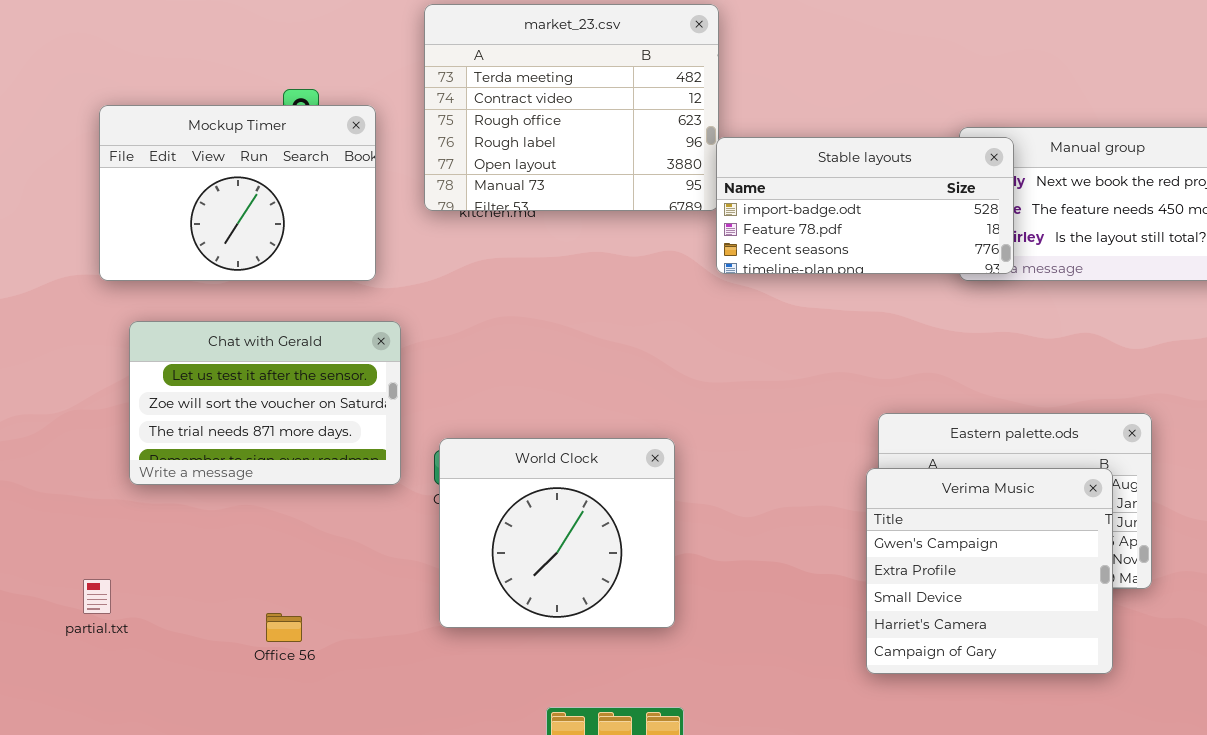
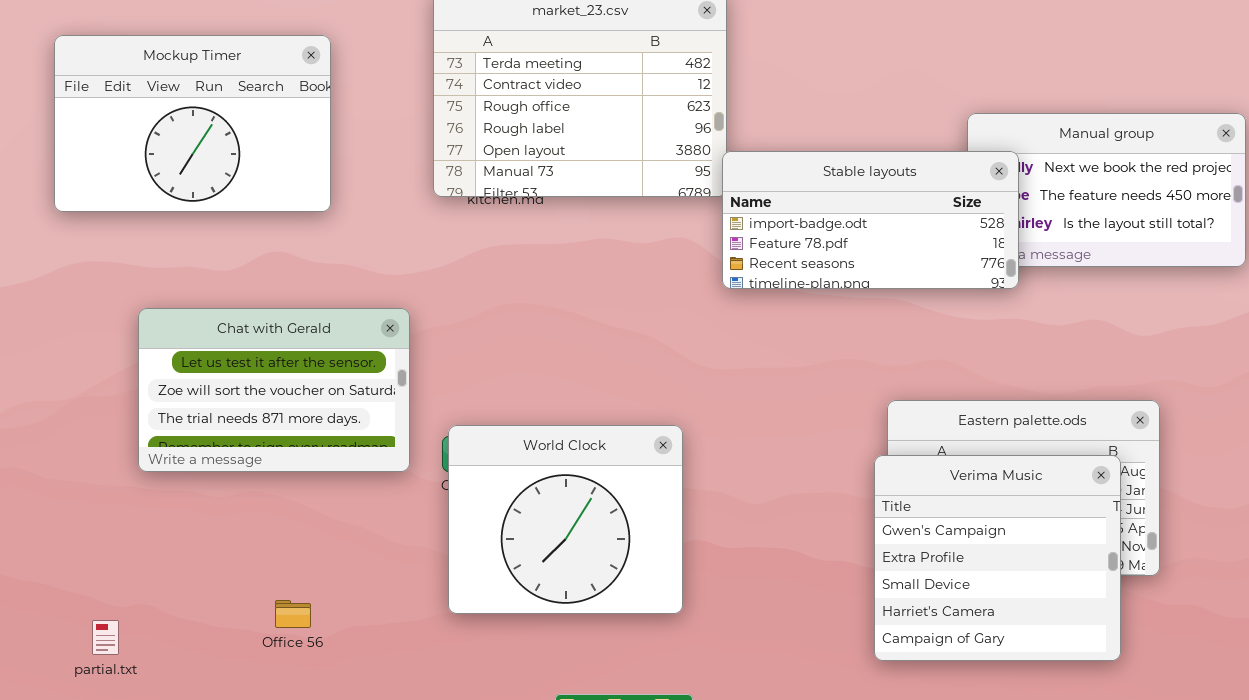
Mockup Timer: [99,105,376,281] -> [54,35,331,212], moved
Stable layouts: [716,137,1014,274] -> [722,151,1019,289], moved
partial.txt: [83,579,111,614] -> [92,620,119,655], moved

